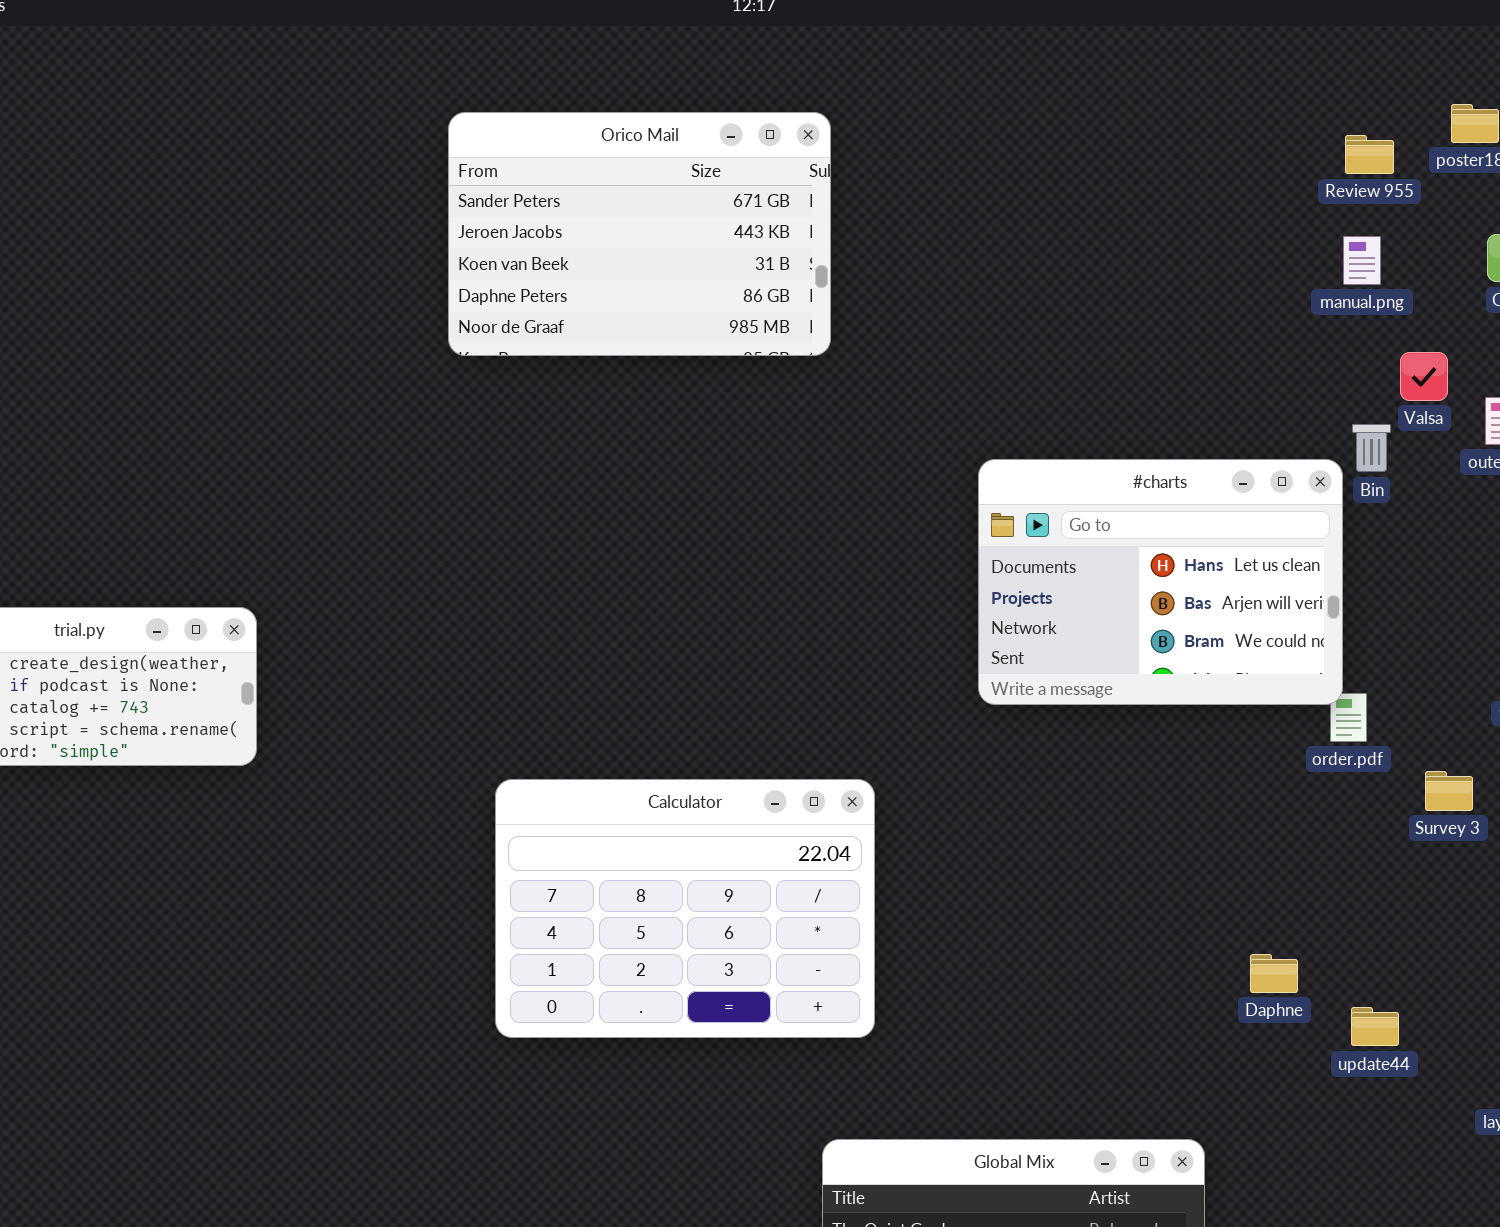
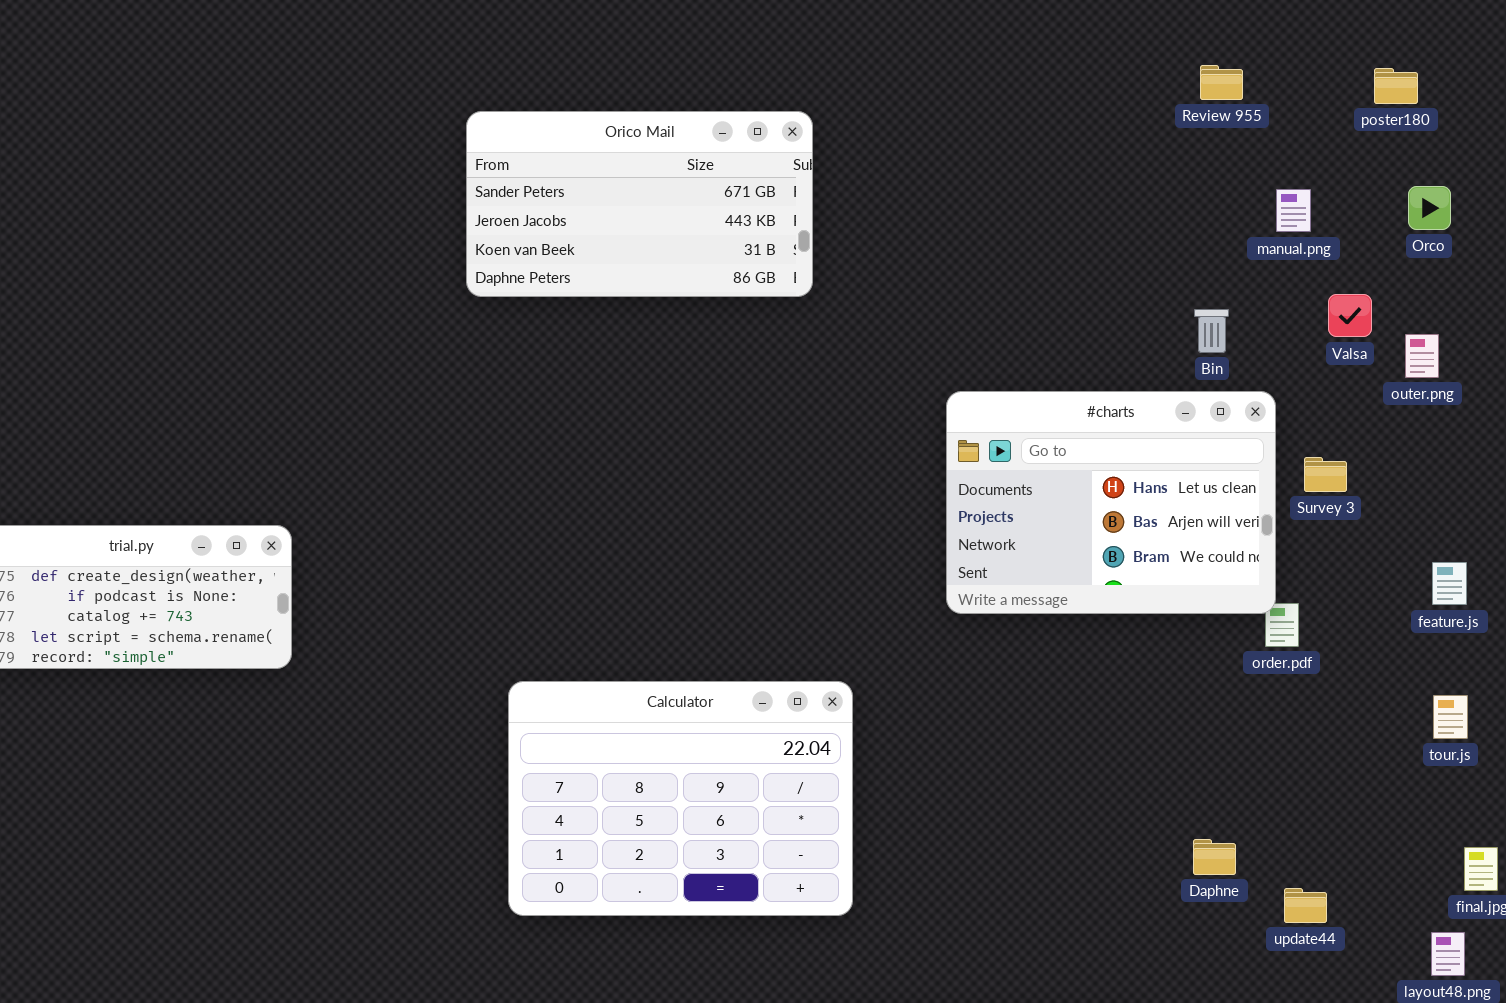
Orico Mail: [448,112,831,356] -> [466,111,813,297], resized
Review 955: [1345,135,1394,174] -> [1200,65,1243,100], moved
Bin: [1352,424,1391,472] -> [1194,309,1229,353], moved
Survey 3: [1425,771,1473,811] -> [1304,457,1347,492], moved

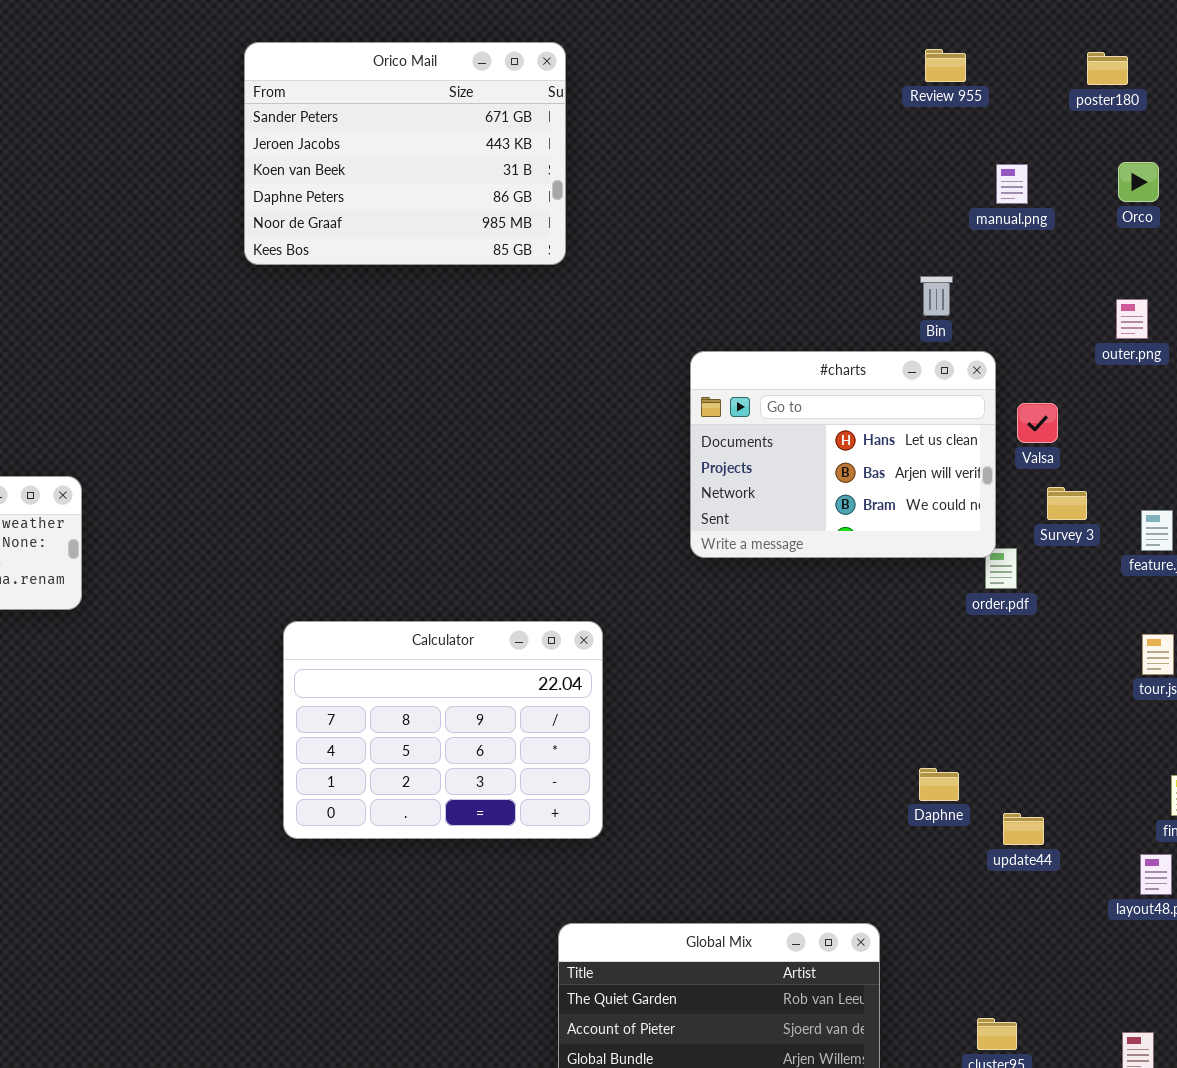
Orico Mail: [466,111,813,297] -> [244,42,566,265], resized
Valsa: [1328,294,1372,337] -> [1017,403,1058,443], moved
Survey 3: [1304,457,1347,492] -> [1047,487,1087,520], moved

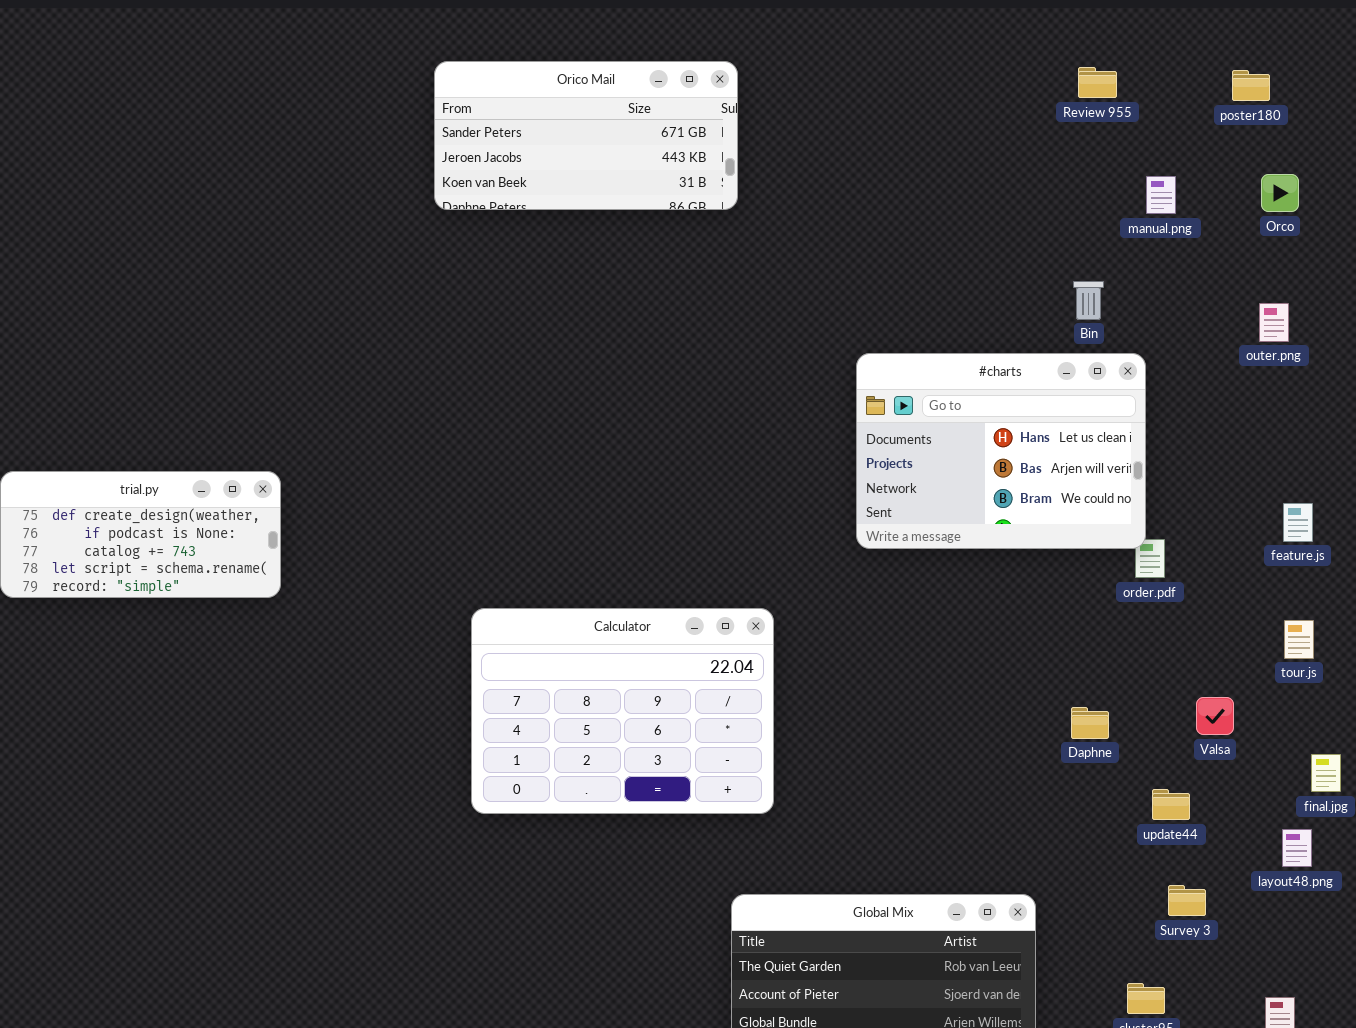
Orico Mail: [244,42,566,265] -> [434,61,738,210], resized
Valsa: [1017,403,1058,443] -> [1196,697,1234,735], moved
Survey 3: [1047,487,1087,520] -> [1168,885,1206,916], moved
Daphne: [919,768,959,801] -> [1071,707,1109,739], moved

